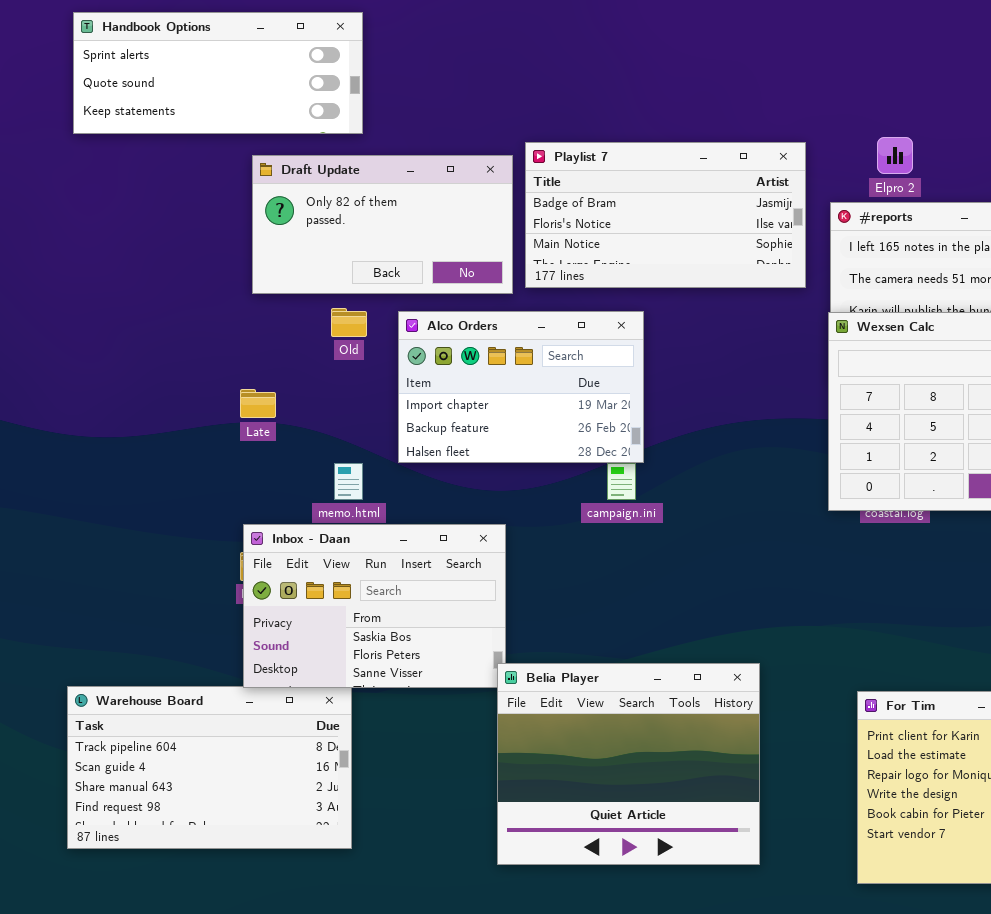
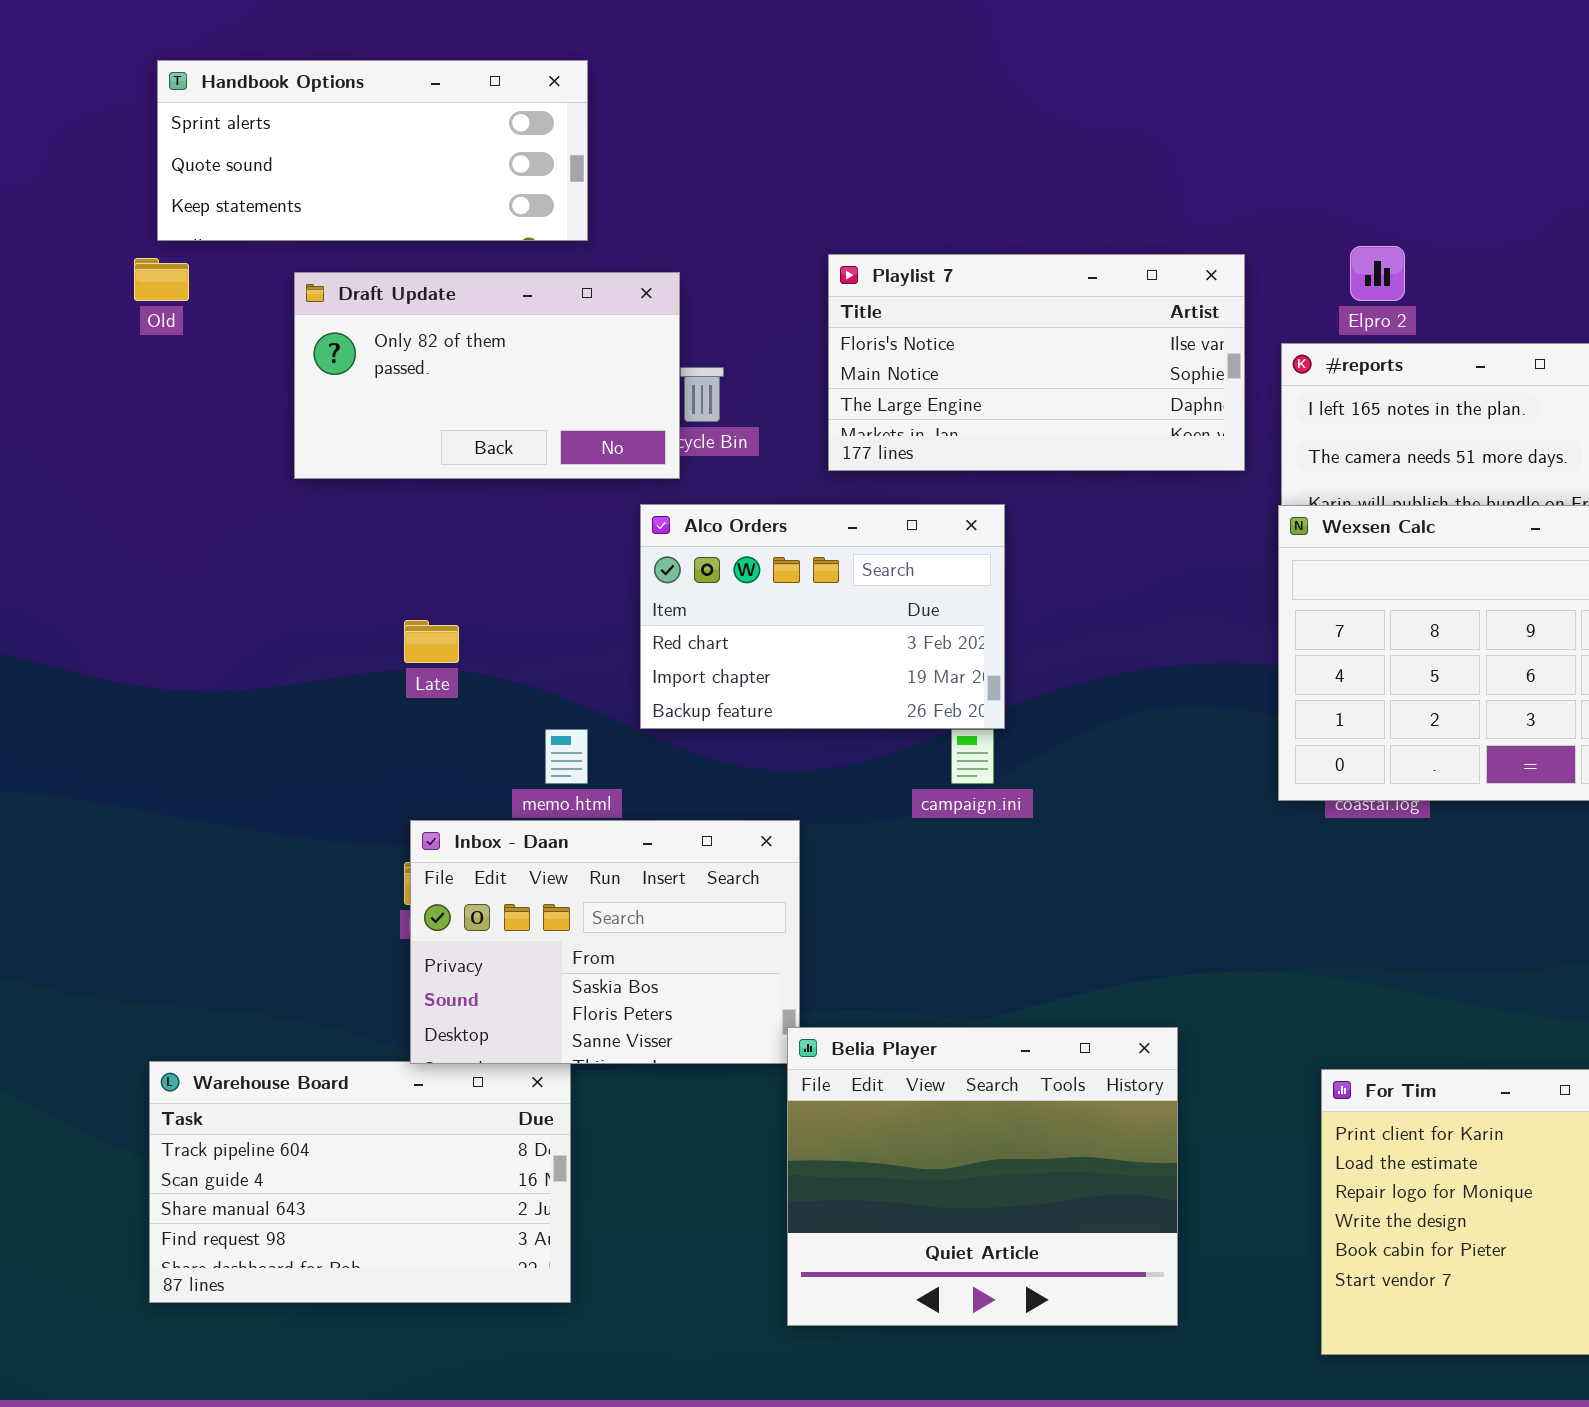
Playlist 7: [525,142,806,288] -> [828,254,1245,471], scrolled down 1 row
Draft Update: [252,155,513,294] -> [294,272,680,479], moved
Old: [331,308,367,337] -> [134,258,189,301], moved
Alco Orders: [398,311,644,463] -> [640,504,1005,729], scrolled up 1 row

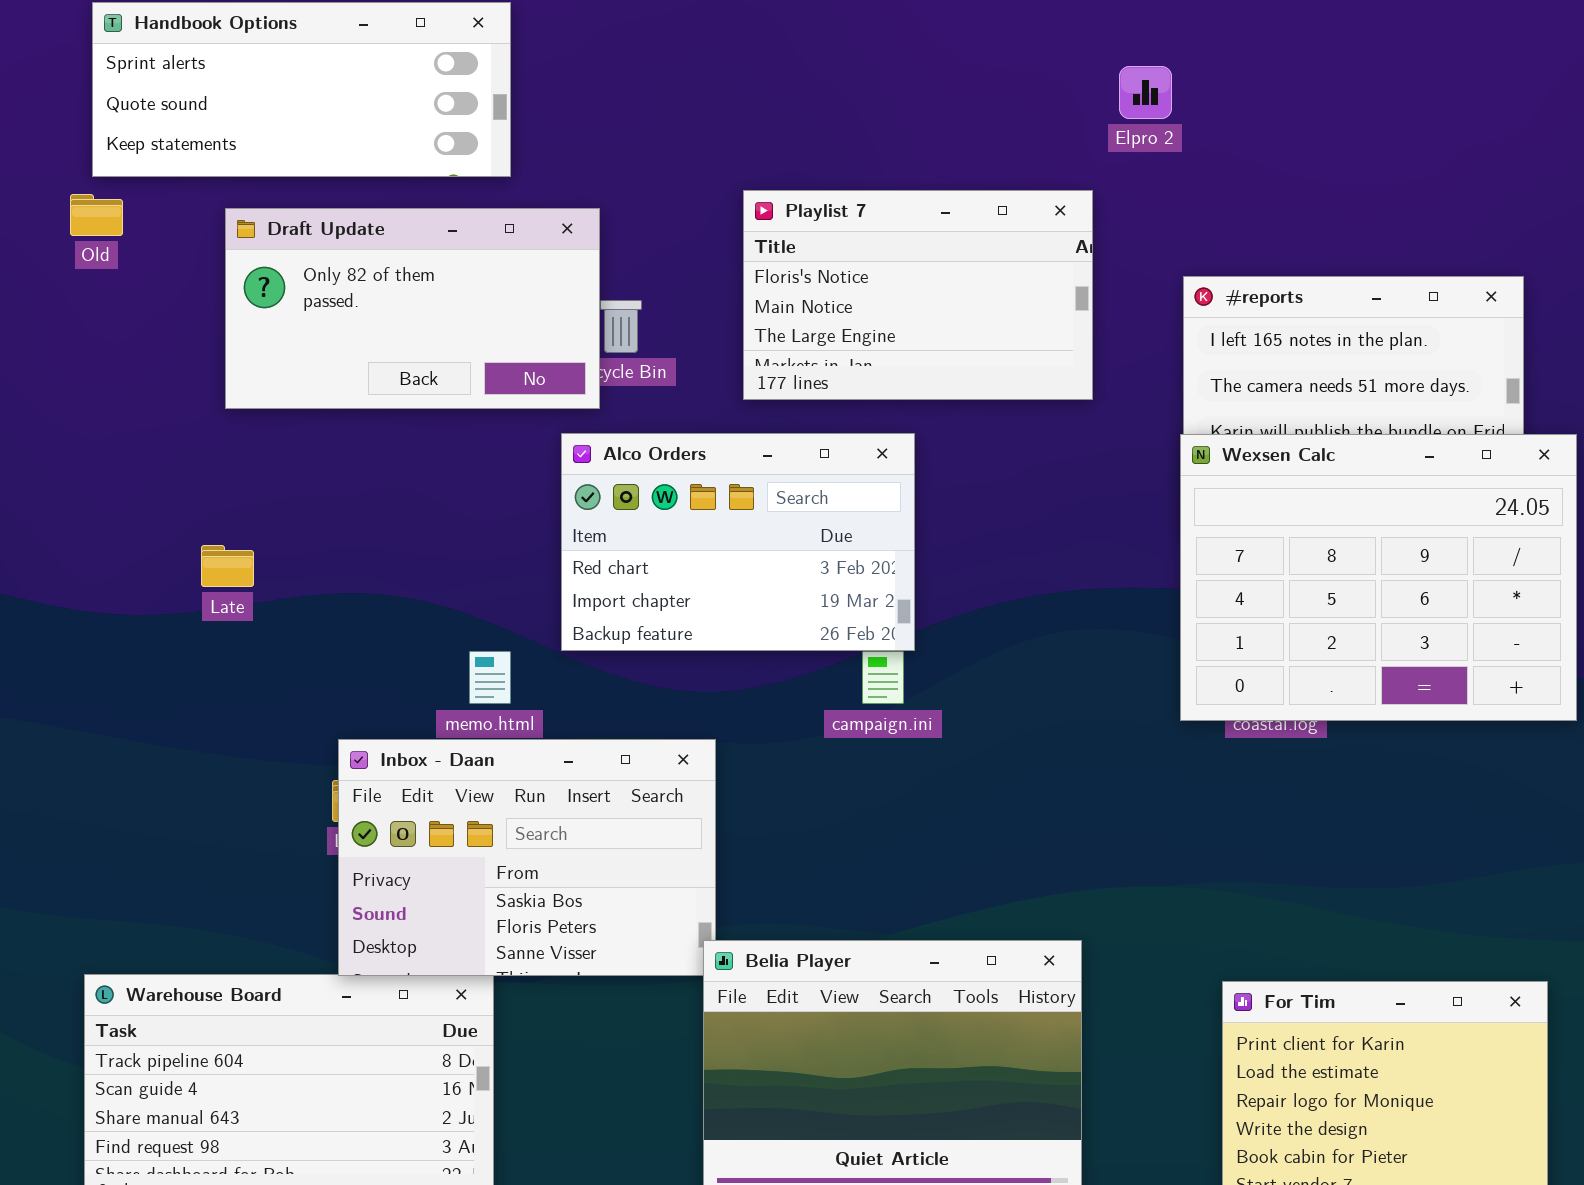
Elpro 2: [1350,246,1405,301] -> [1119,66,1172,119], moved
Playlist 7: [828,254,1245,471] -> [743,190,1093,400], resized
Late: [404,620,459,663] -> [201,545,254,587], moved

